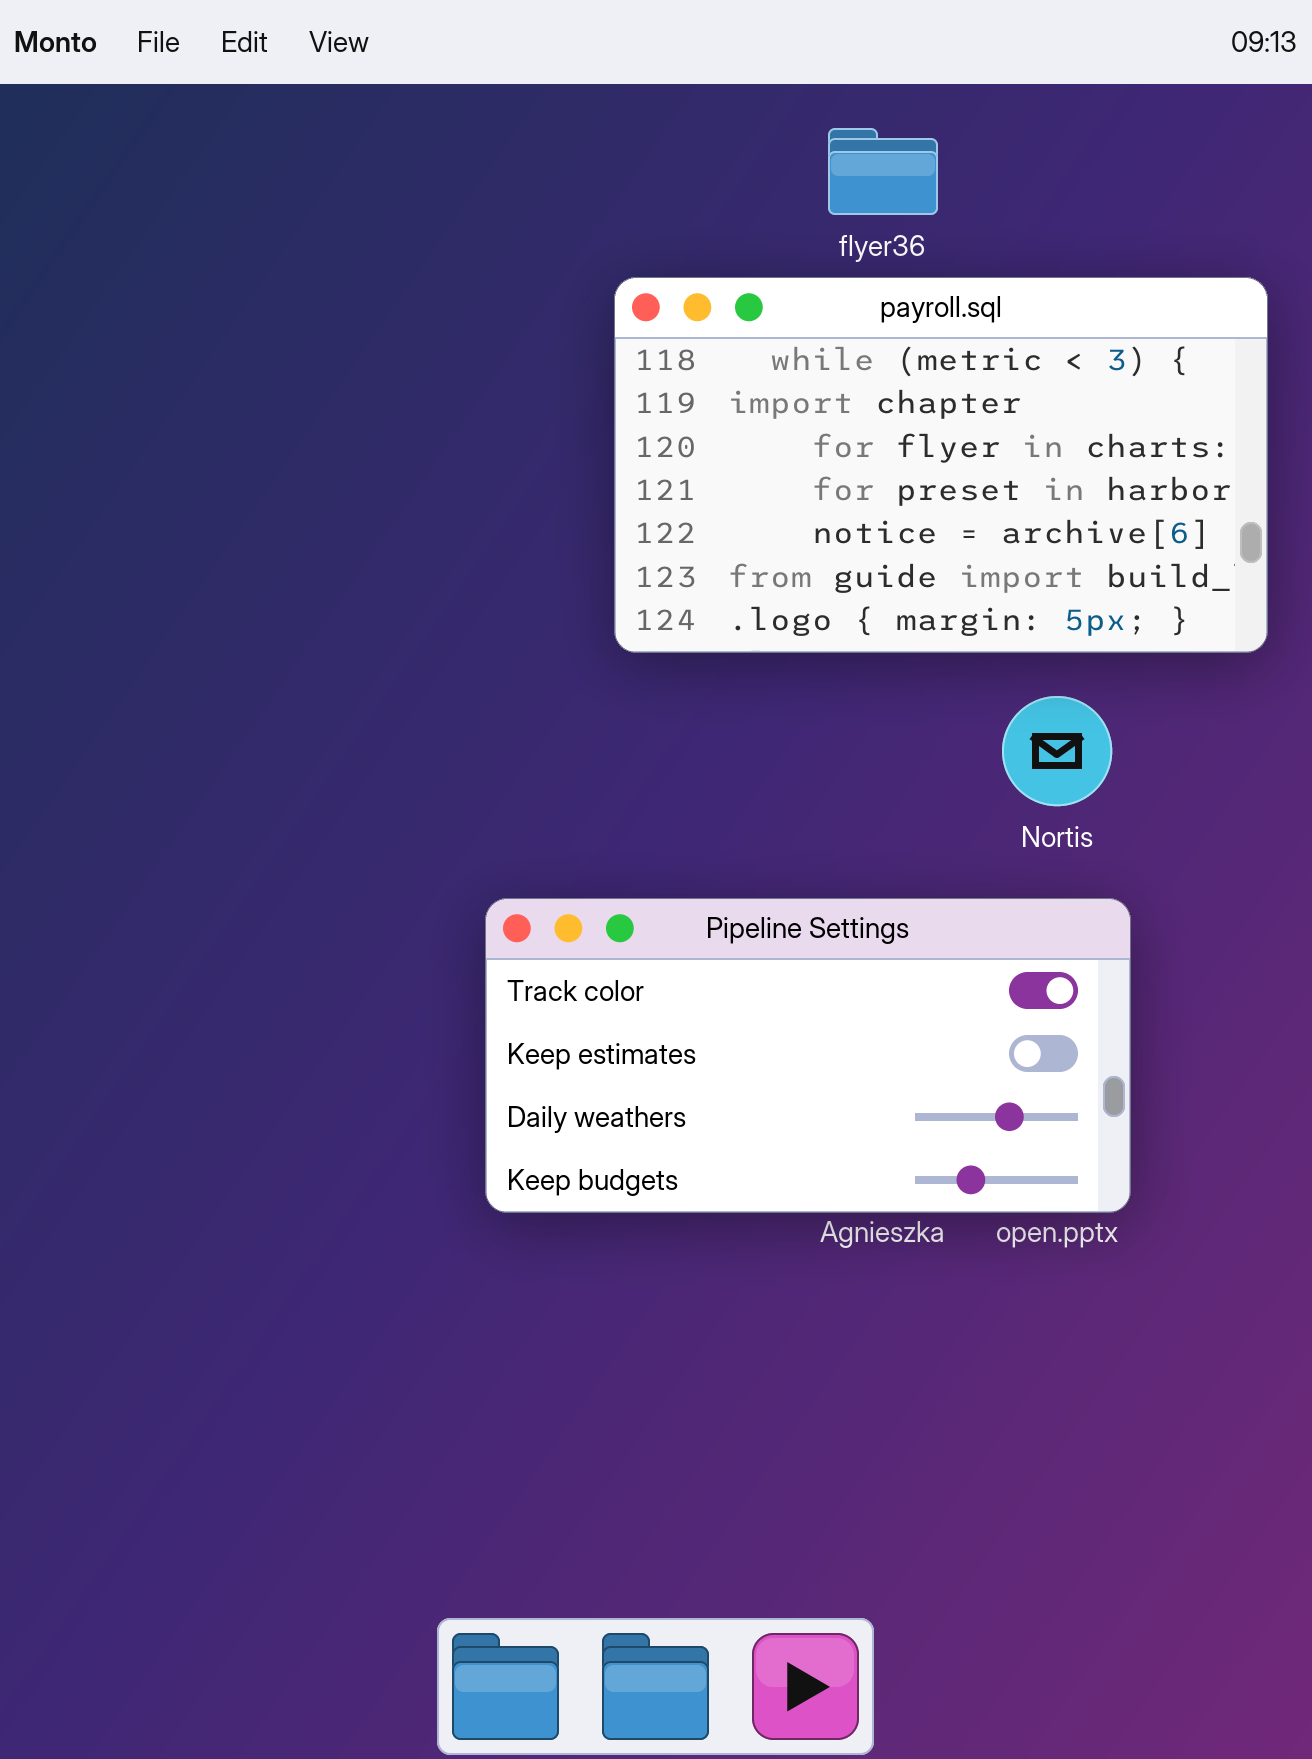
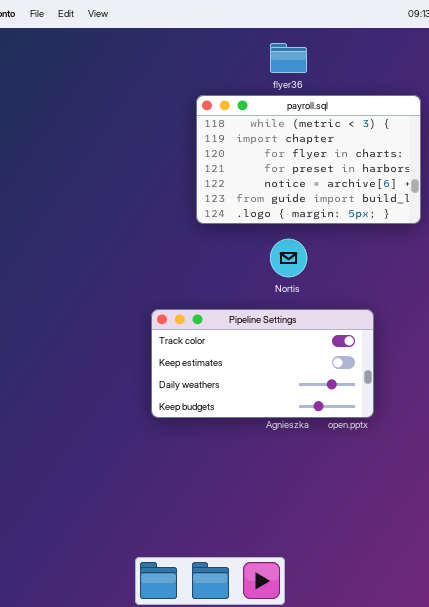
Nortis: [1002,696,1112,806] -> [270,239,307,277], moved

